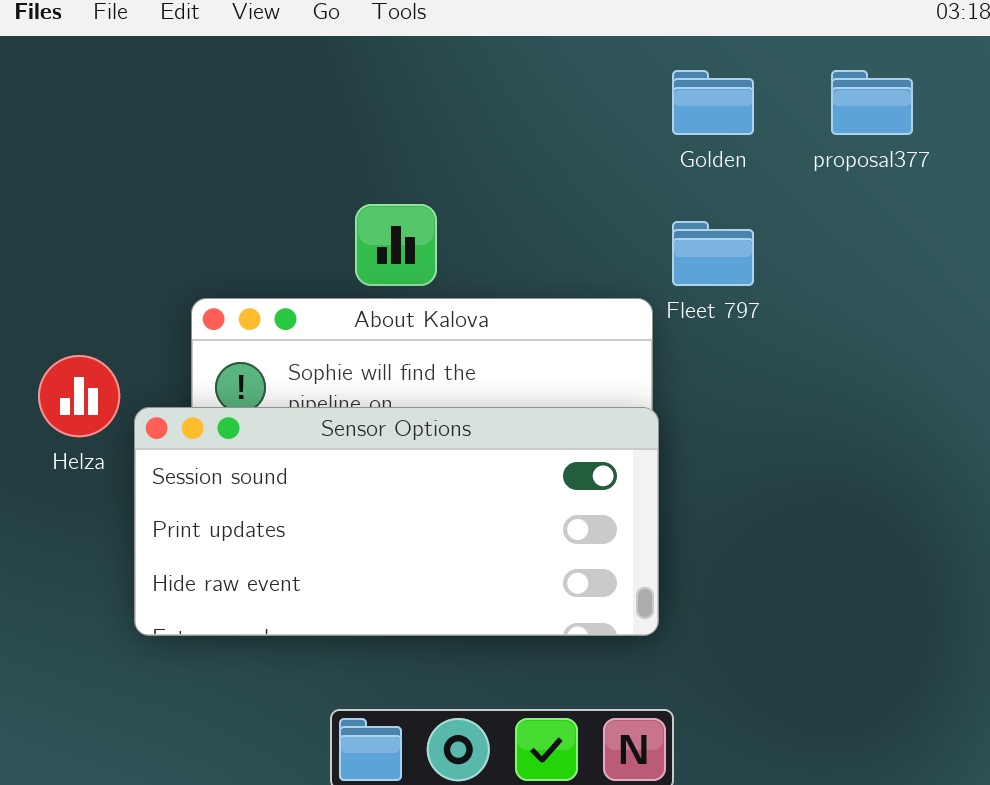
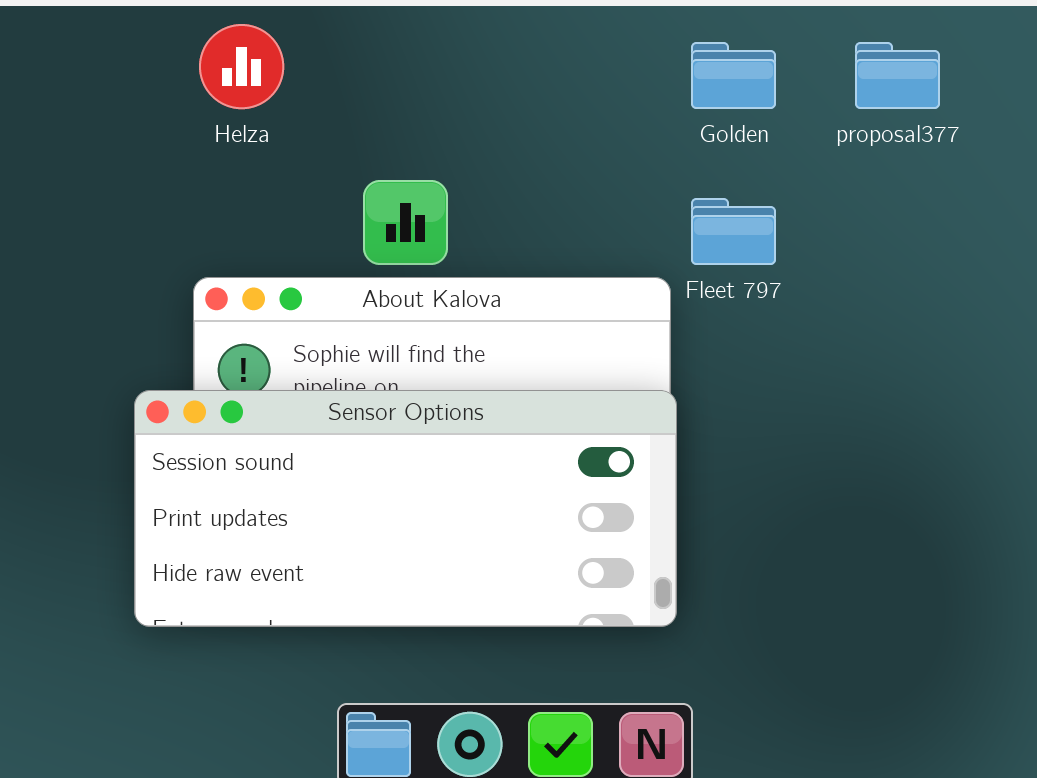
Helza: [38,355,120,437] -> [199,24,284,109], moved

